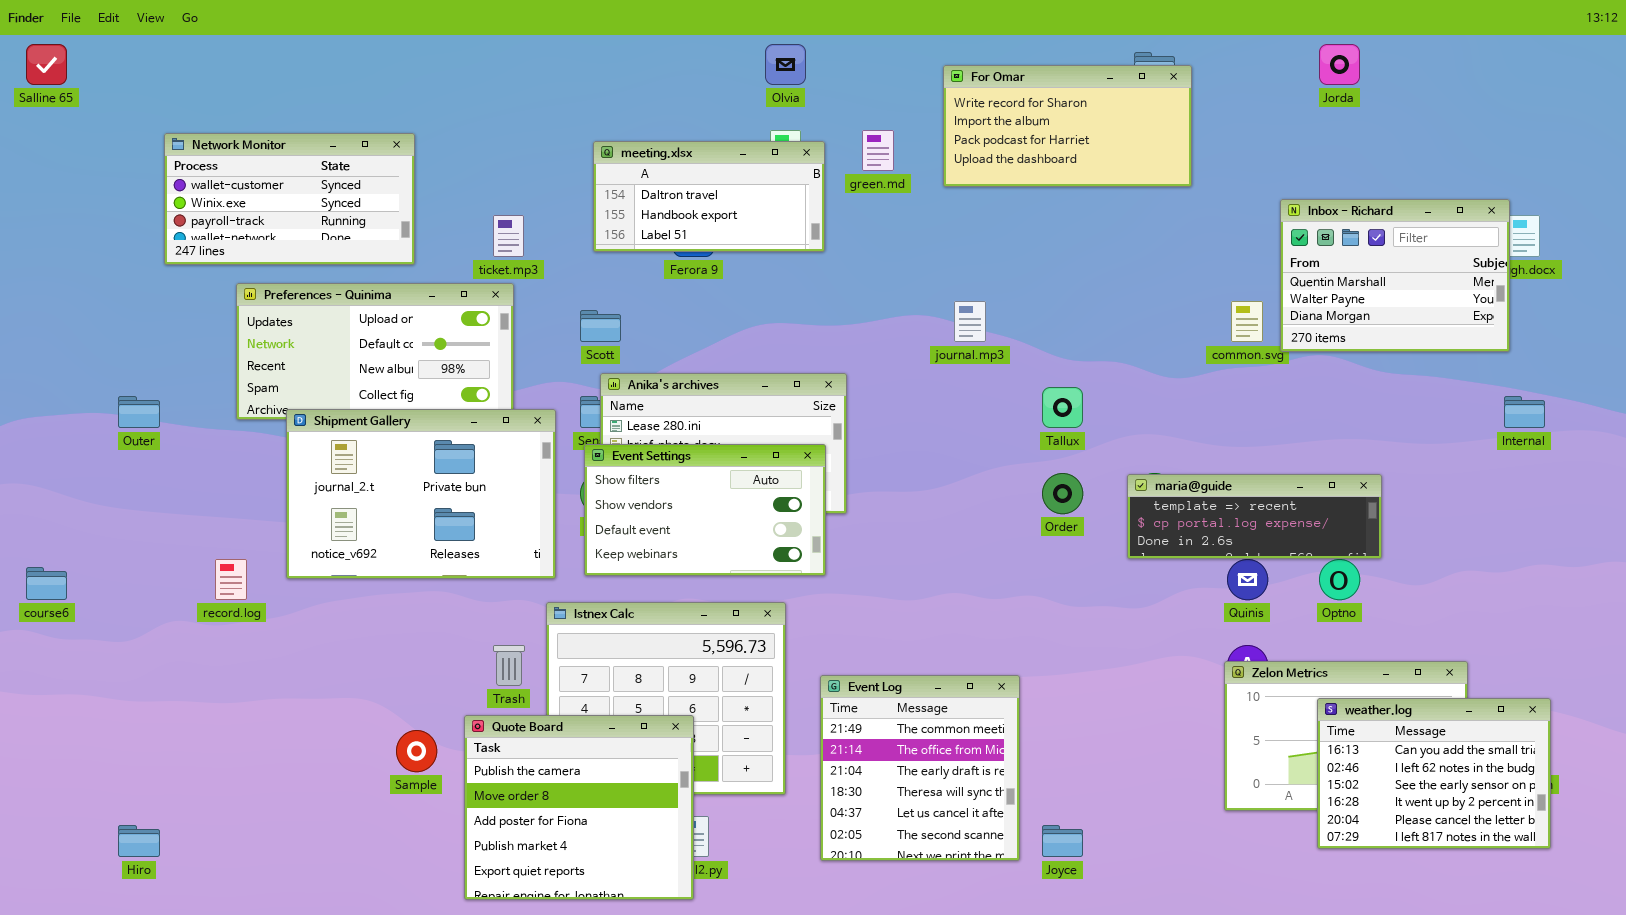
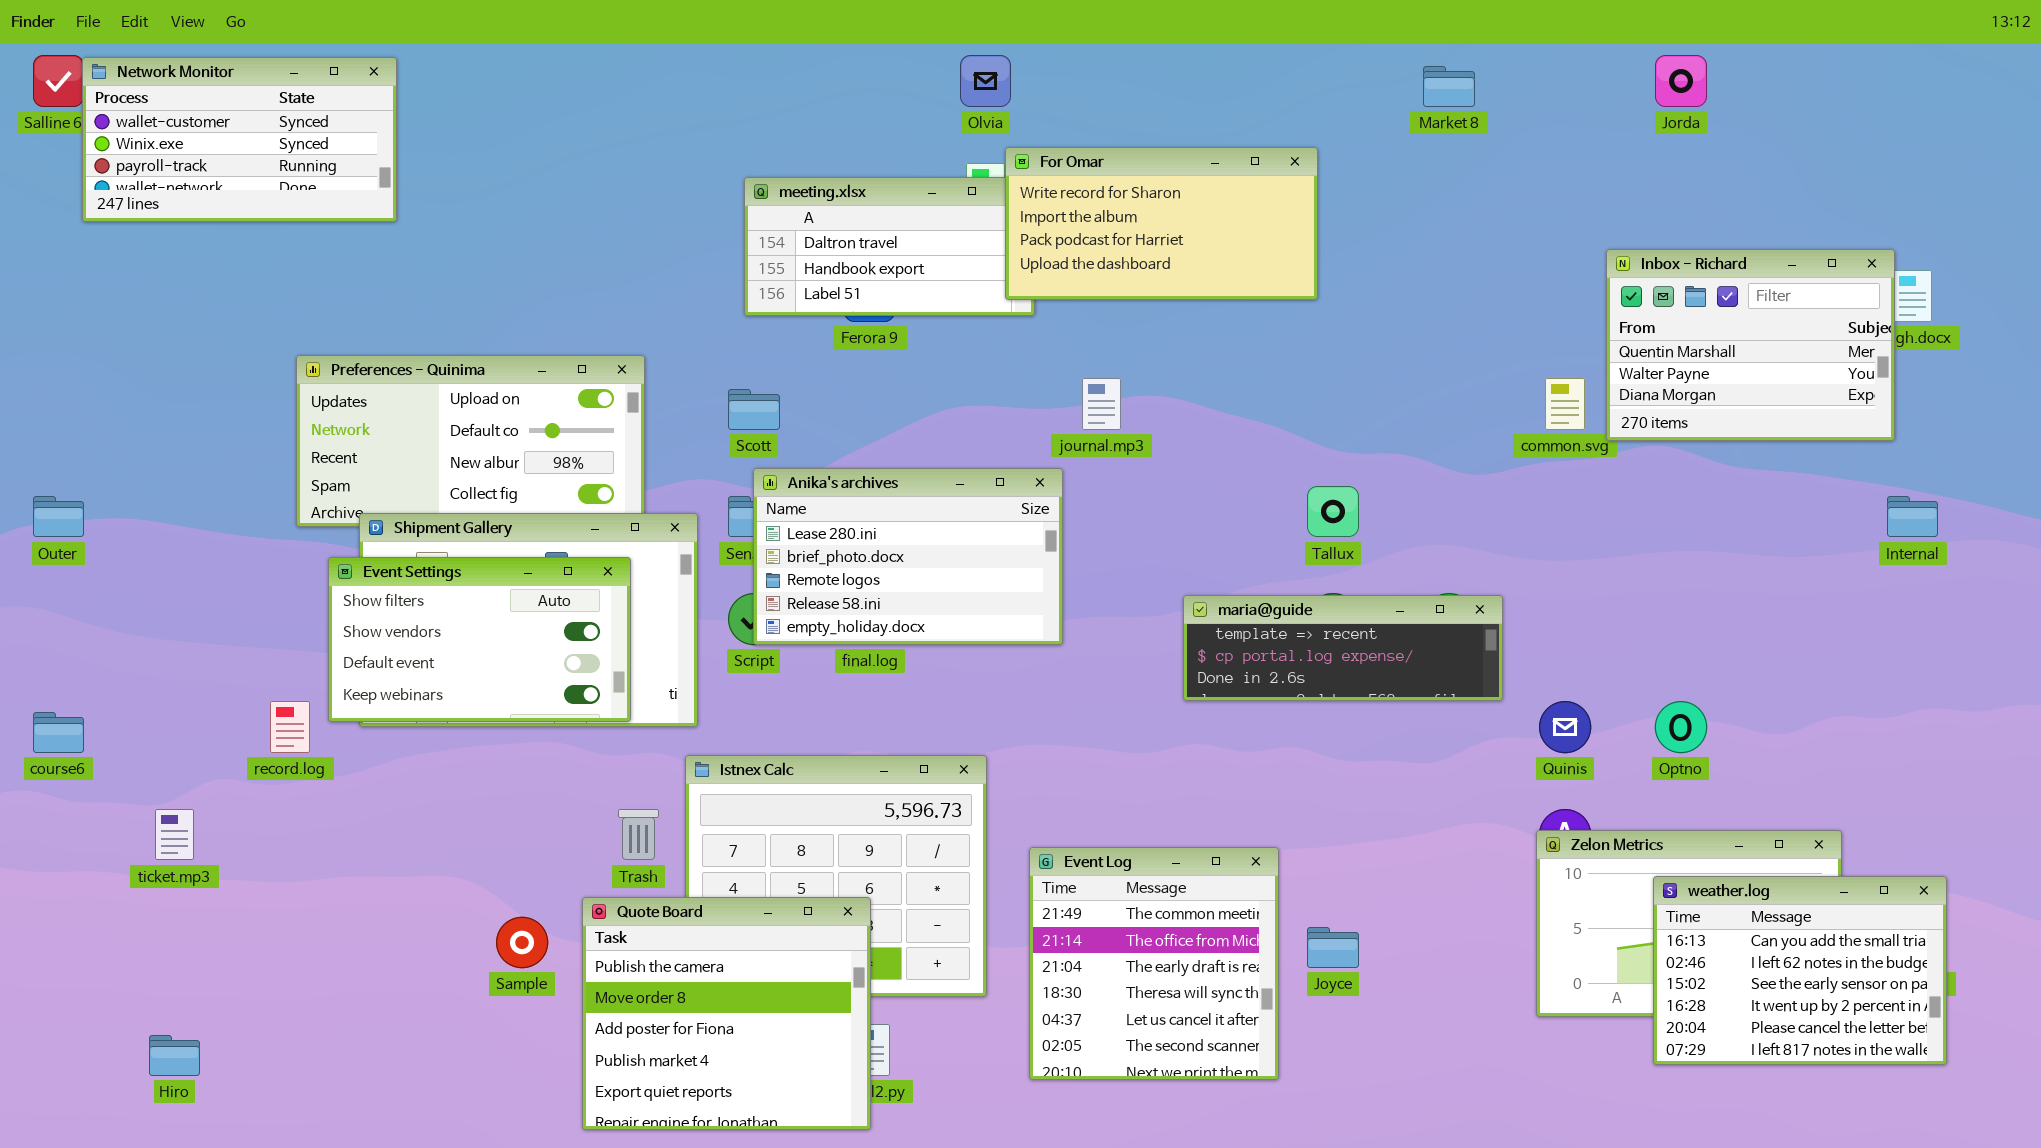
For Omar: [943,65,1192,187] -> [1005,147,1318,300], moved
Network Monitor: [164,133,415,265] -> [82,57,397,222], moved
ticket.mp3: [493,215,524,257] -> [155,809,194,860], moved
journal.mp3: [954,301,986,342] -> [1082,378,1121,430], moved
Outer: [118,396,160,428] -> [33,496,84,537], moved
Event Settings: [584,444,826,576] -> [328,557,631,722], moved
maria@guide: [1127,474,1382,559] -> [1183,595,1503,701], moved
Joyce: [1042,825,1083,857] -> [1307,927,1359,968], moved

